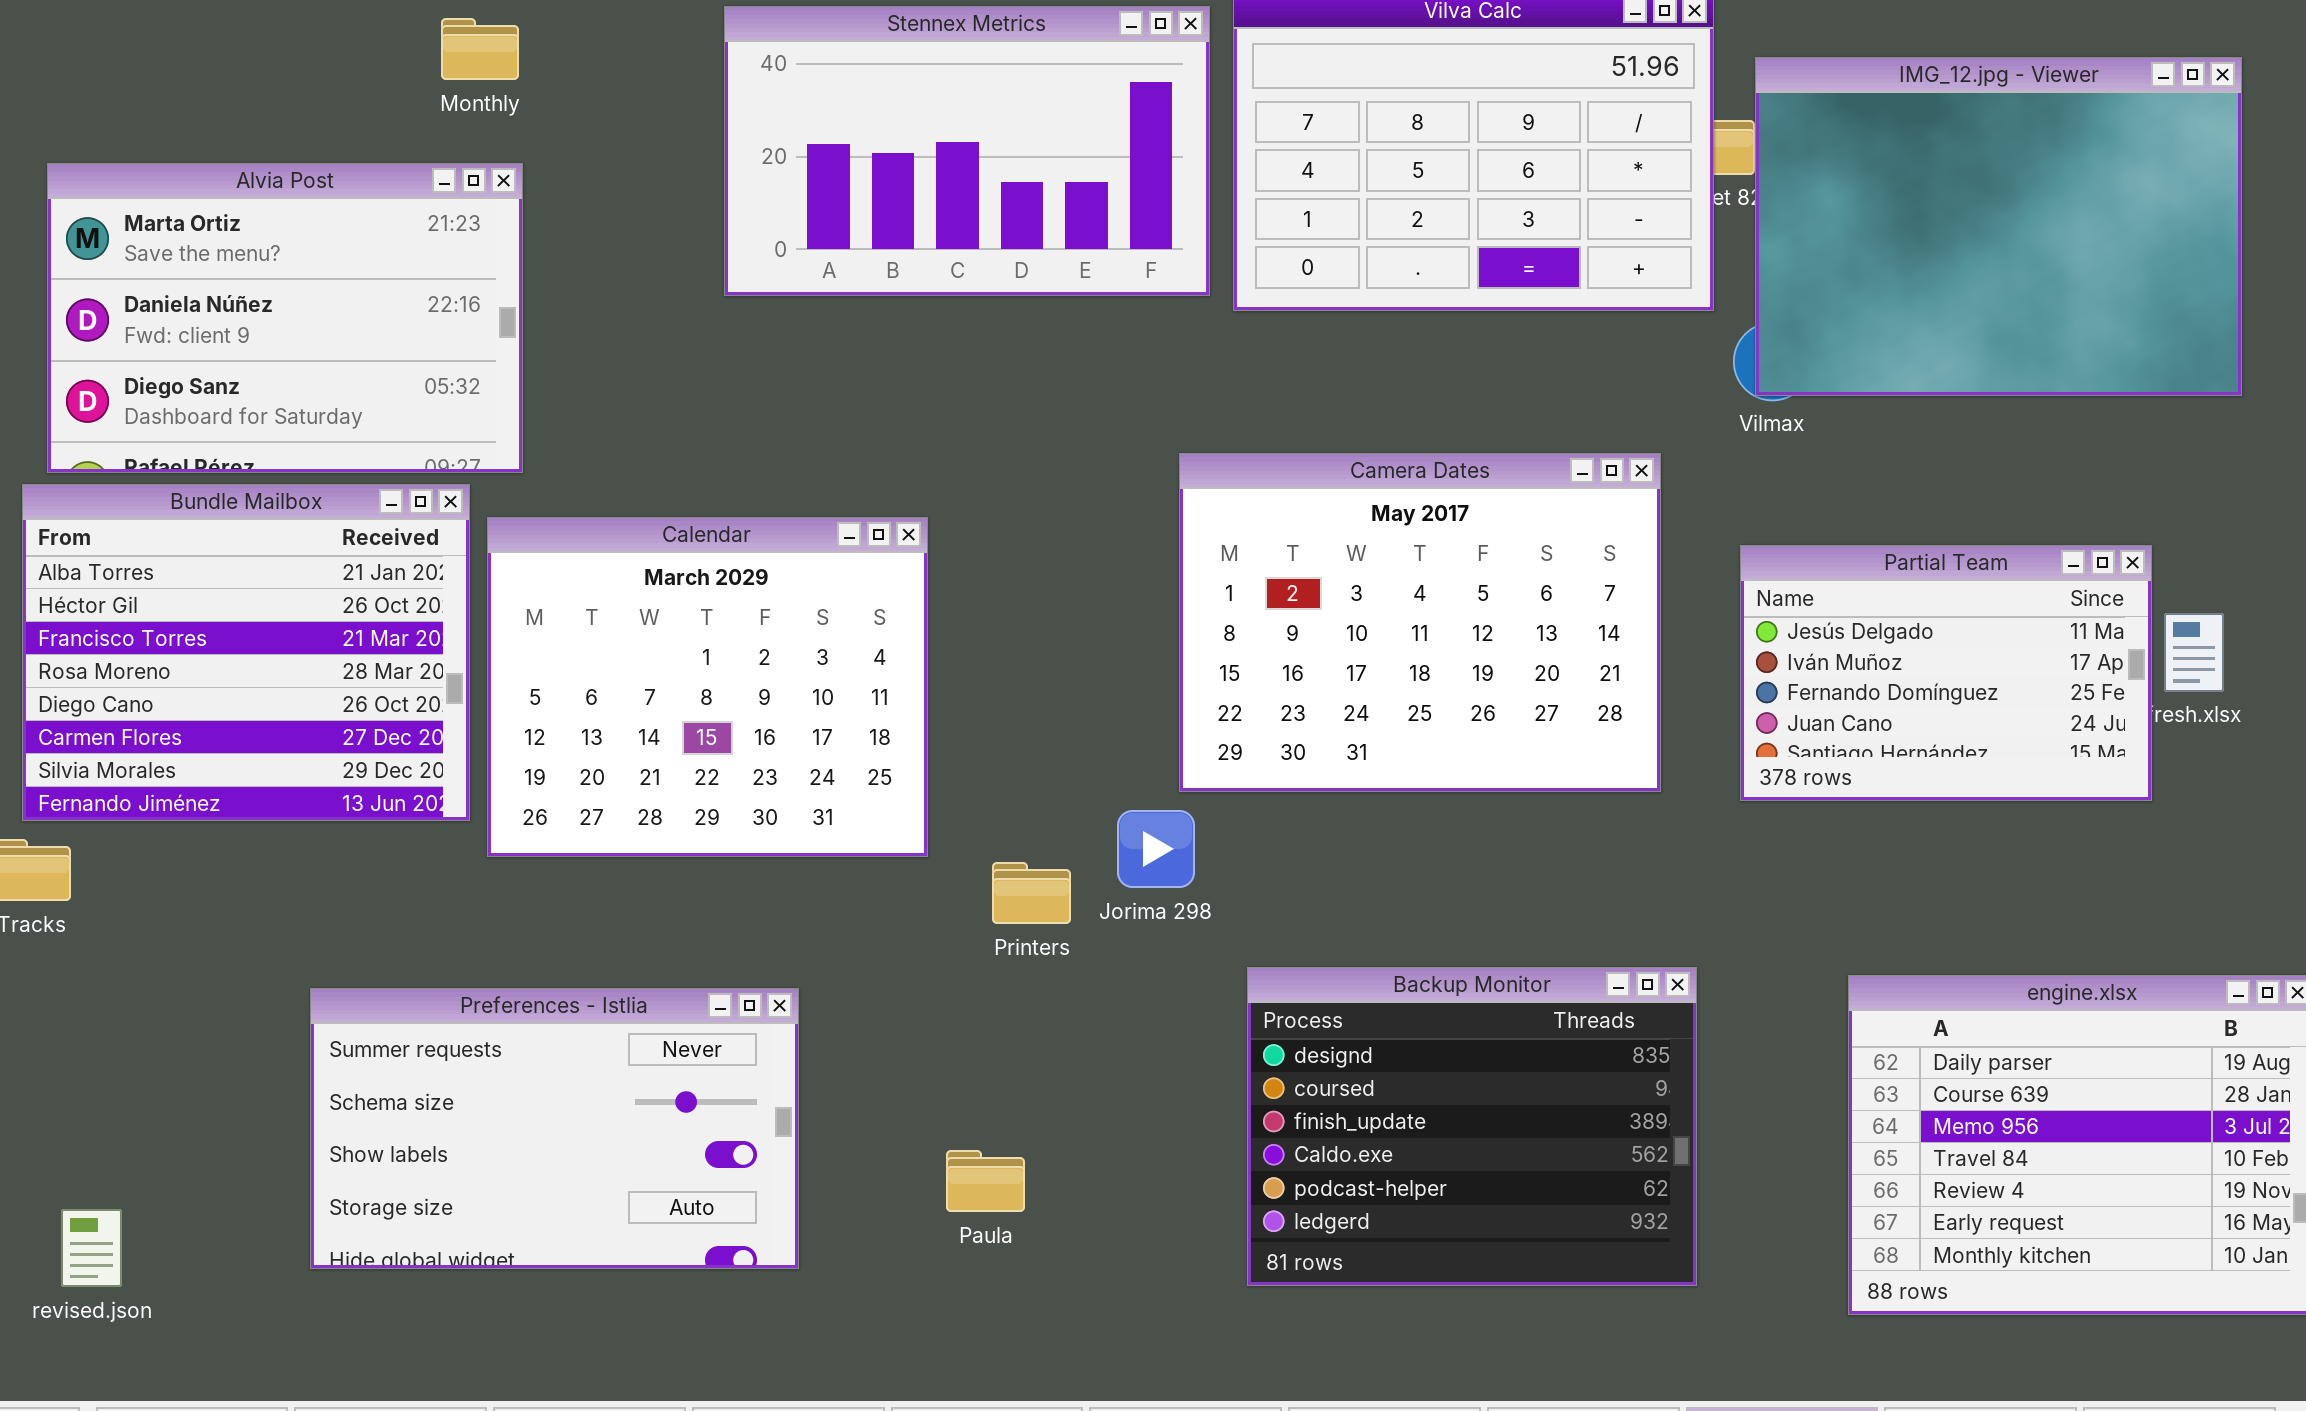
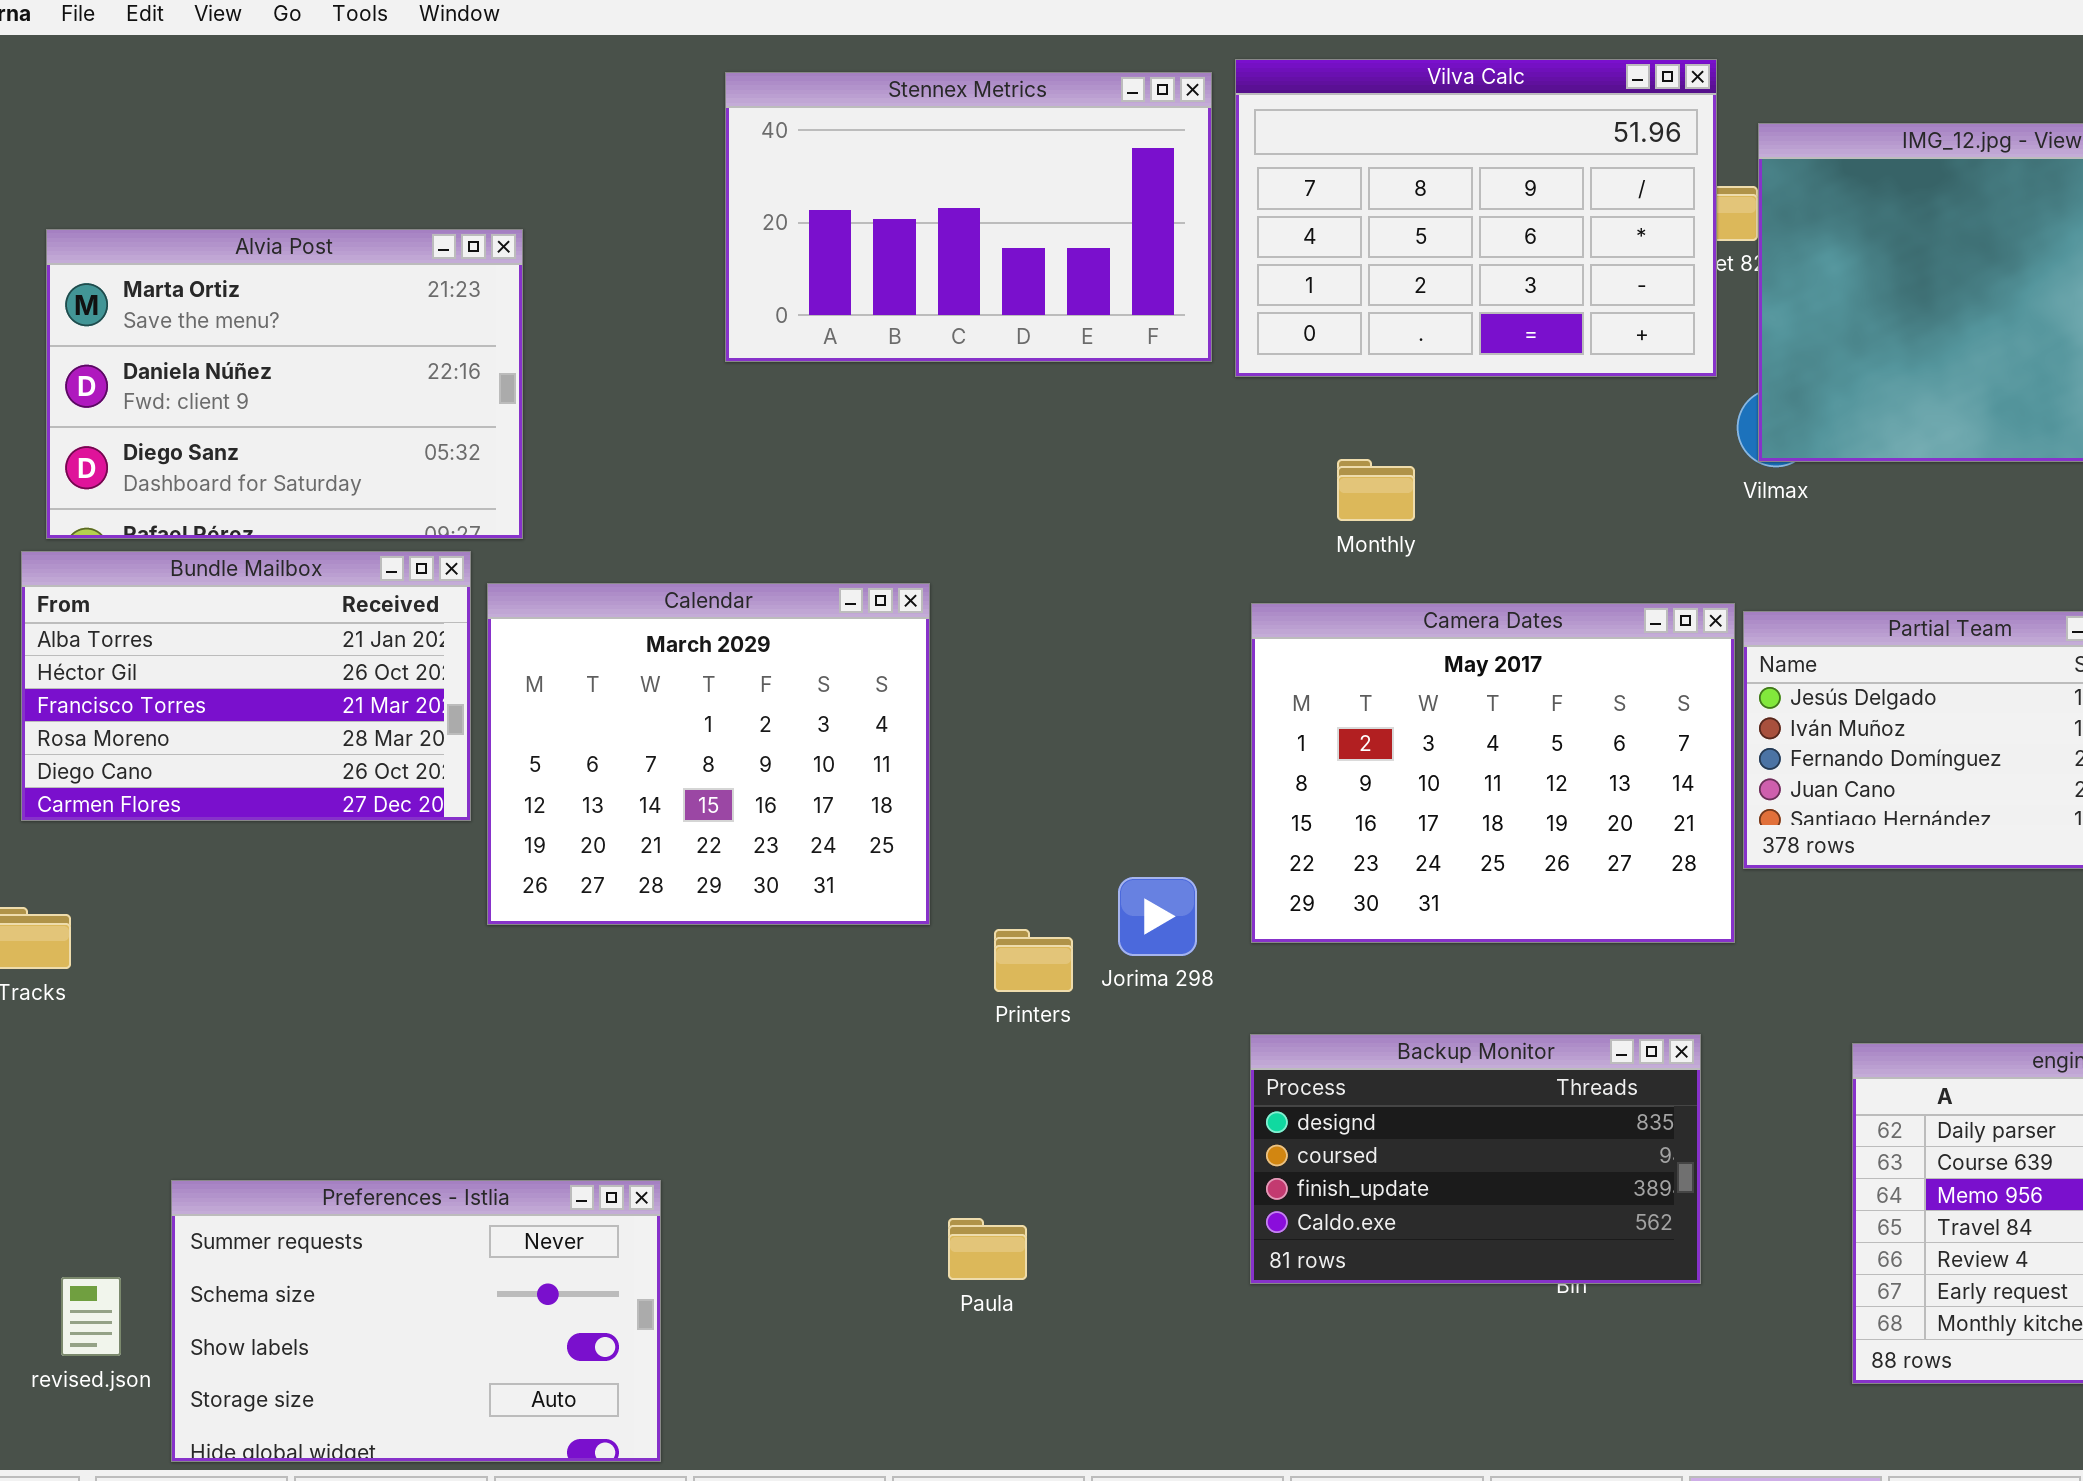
Monthly: [441,18,519,80] -> [1337,459,1415,521], moved
Camera Dates: [1179,453,1661,792] -> [1251,603,1735,943], moved
Bundle Mailbox: [22,484,470,821] -> [21,551,471,821], resized
Backup Monitor: [1247,967,1697,1286] -> [1250,1034,1701,1284], resized
Preferences - Istlia: [310,988,799,1269] -> [171,1180,661,1462], moved

